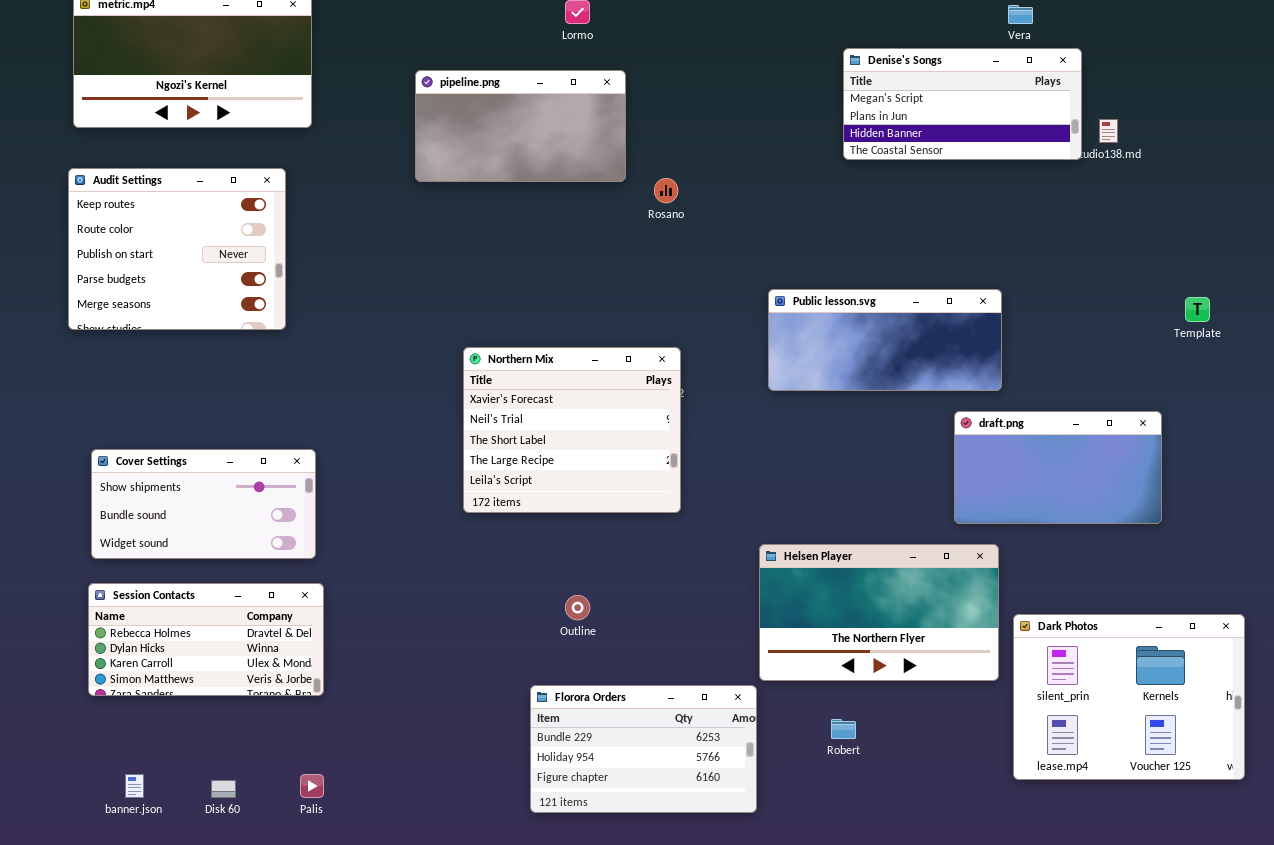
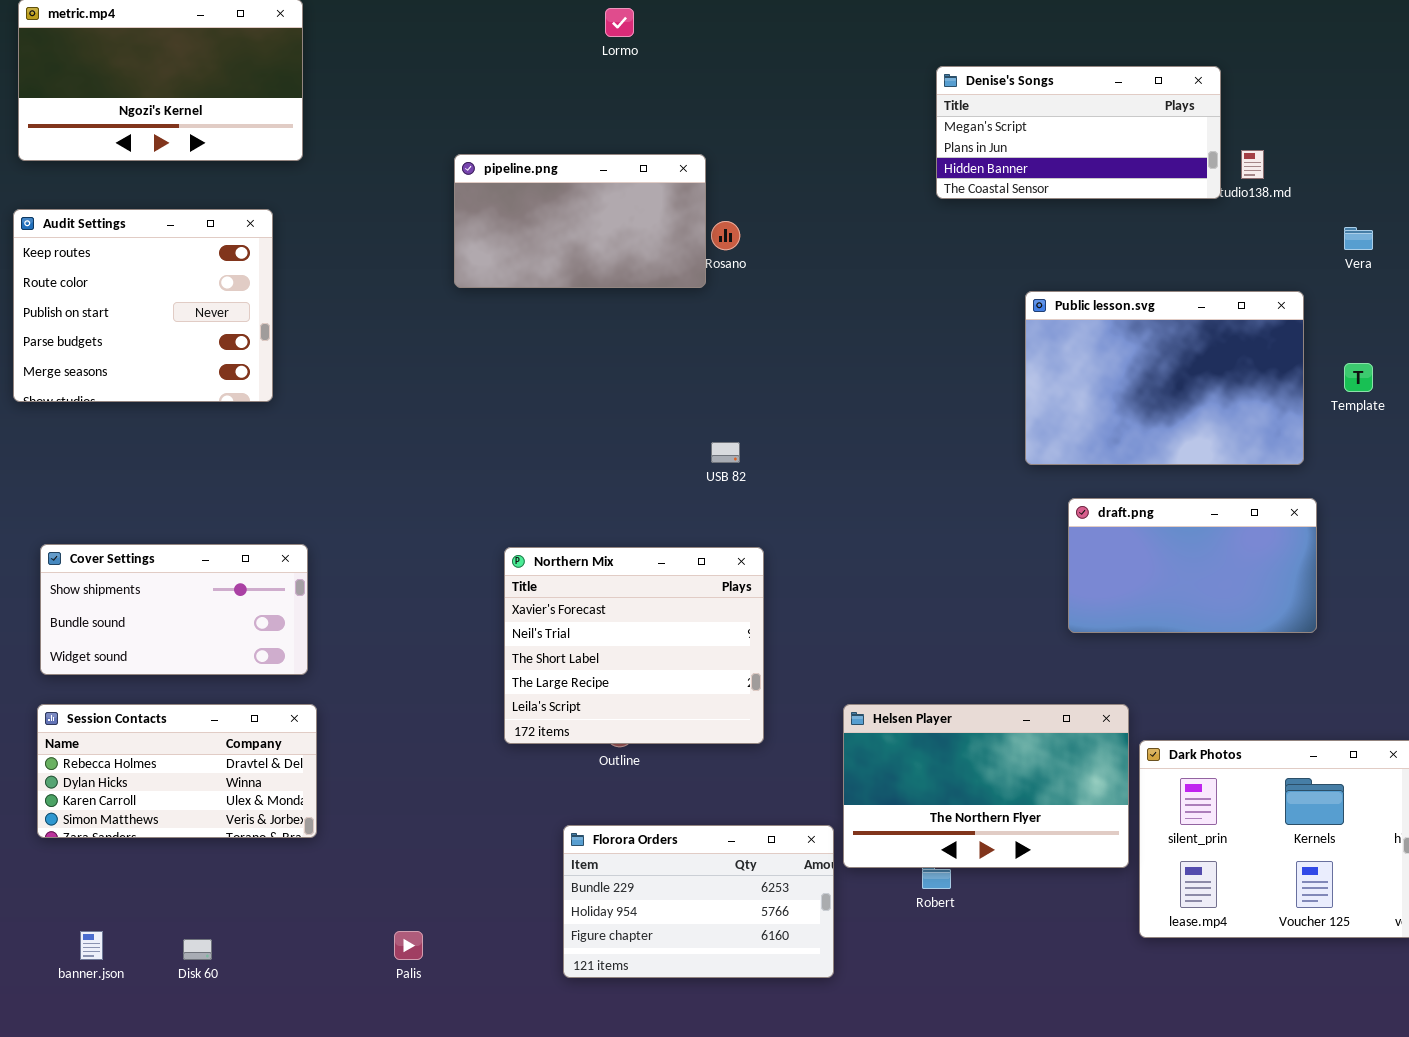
Vera: [1008,5,1033,24] -> [1344,227,1373,250], moved
pipeline.png: [415,70,626,182] -> [454,154,706,288], moved
Public lesson.svg: [768,289,1002,391] -> [1025,291,1304,465], moved, resized
Northern Mix: [463,347,681,513] -> [504,547,764,744], moved
Helsen Player: [759,544,999,681] -> [843,704,1129,868], moved
Palis: [300,774,324,798] -> [394,931,423,960], moved

